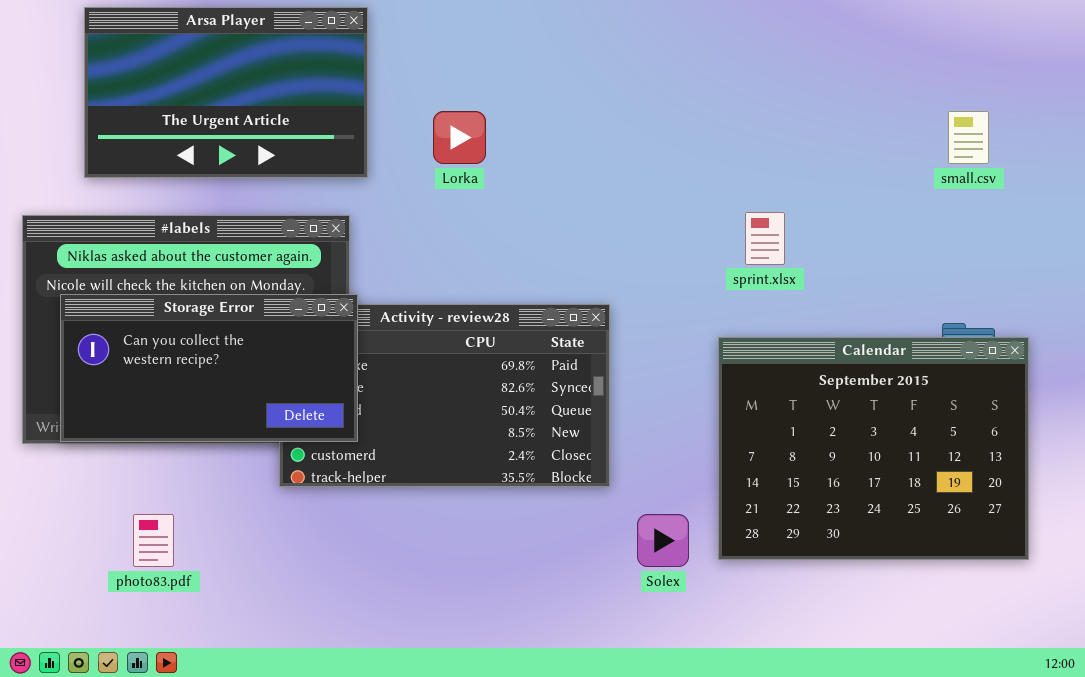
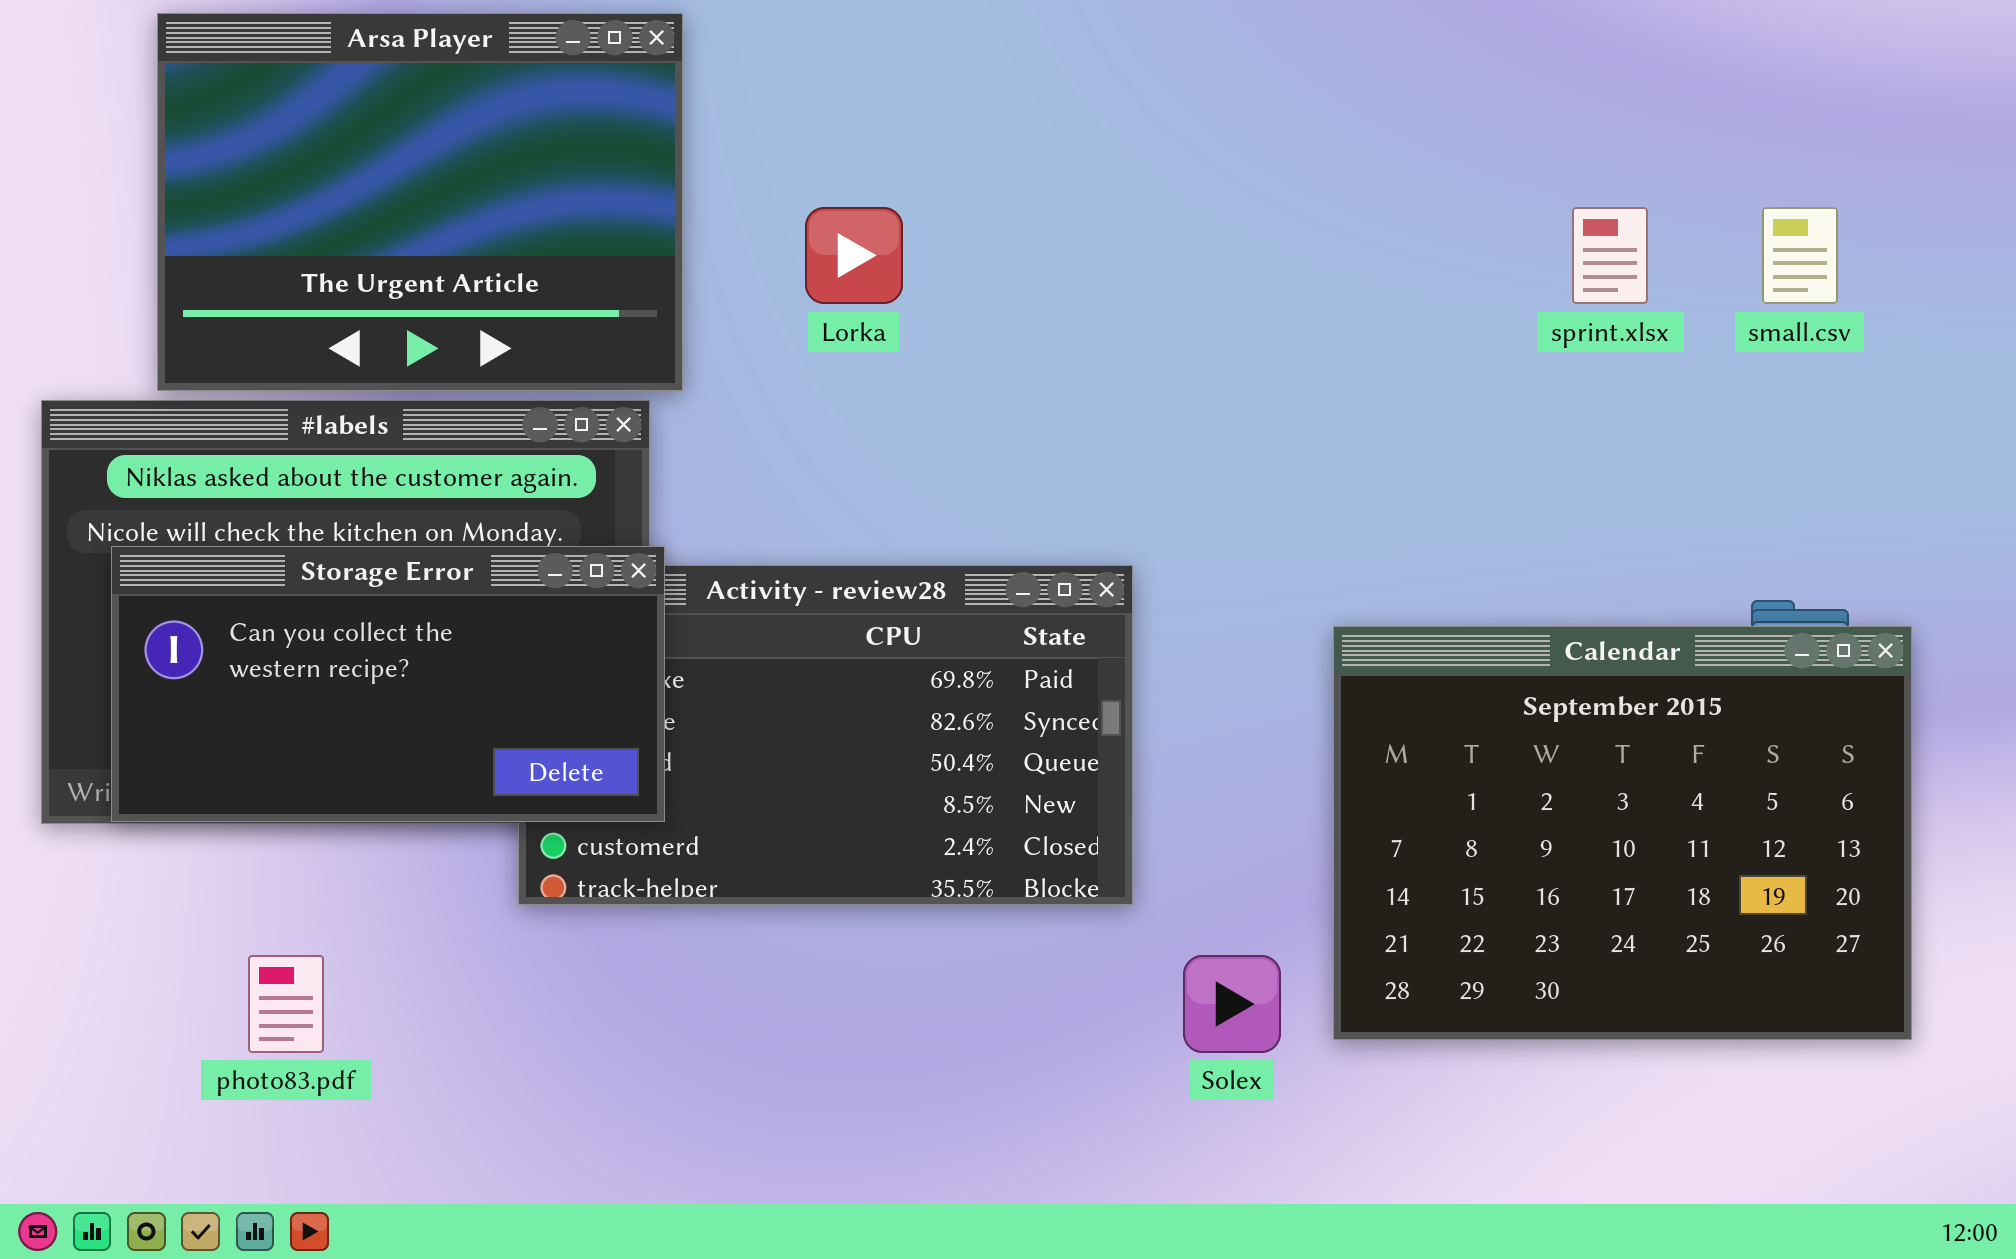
Arsa Player: [84,7,368,178] -> [157,13,683,391], resized
sprint.xlsx: [745,212,785,265] -> [1572,207,1648,304], moved

